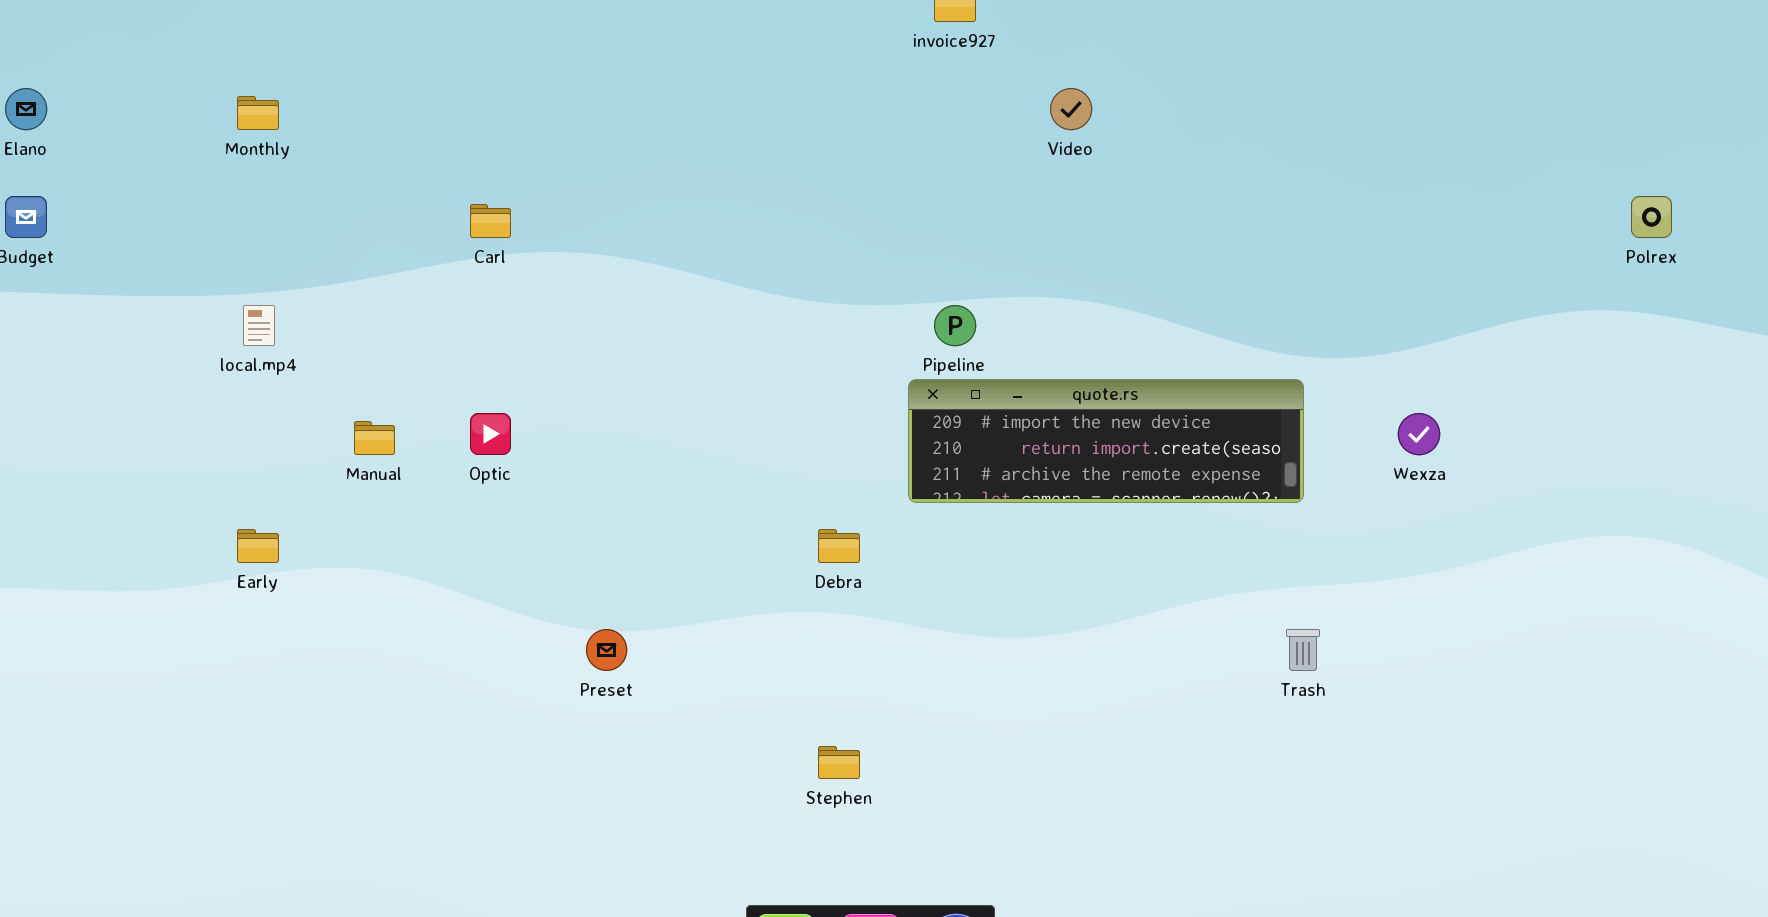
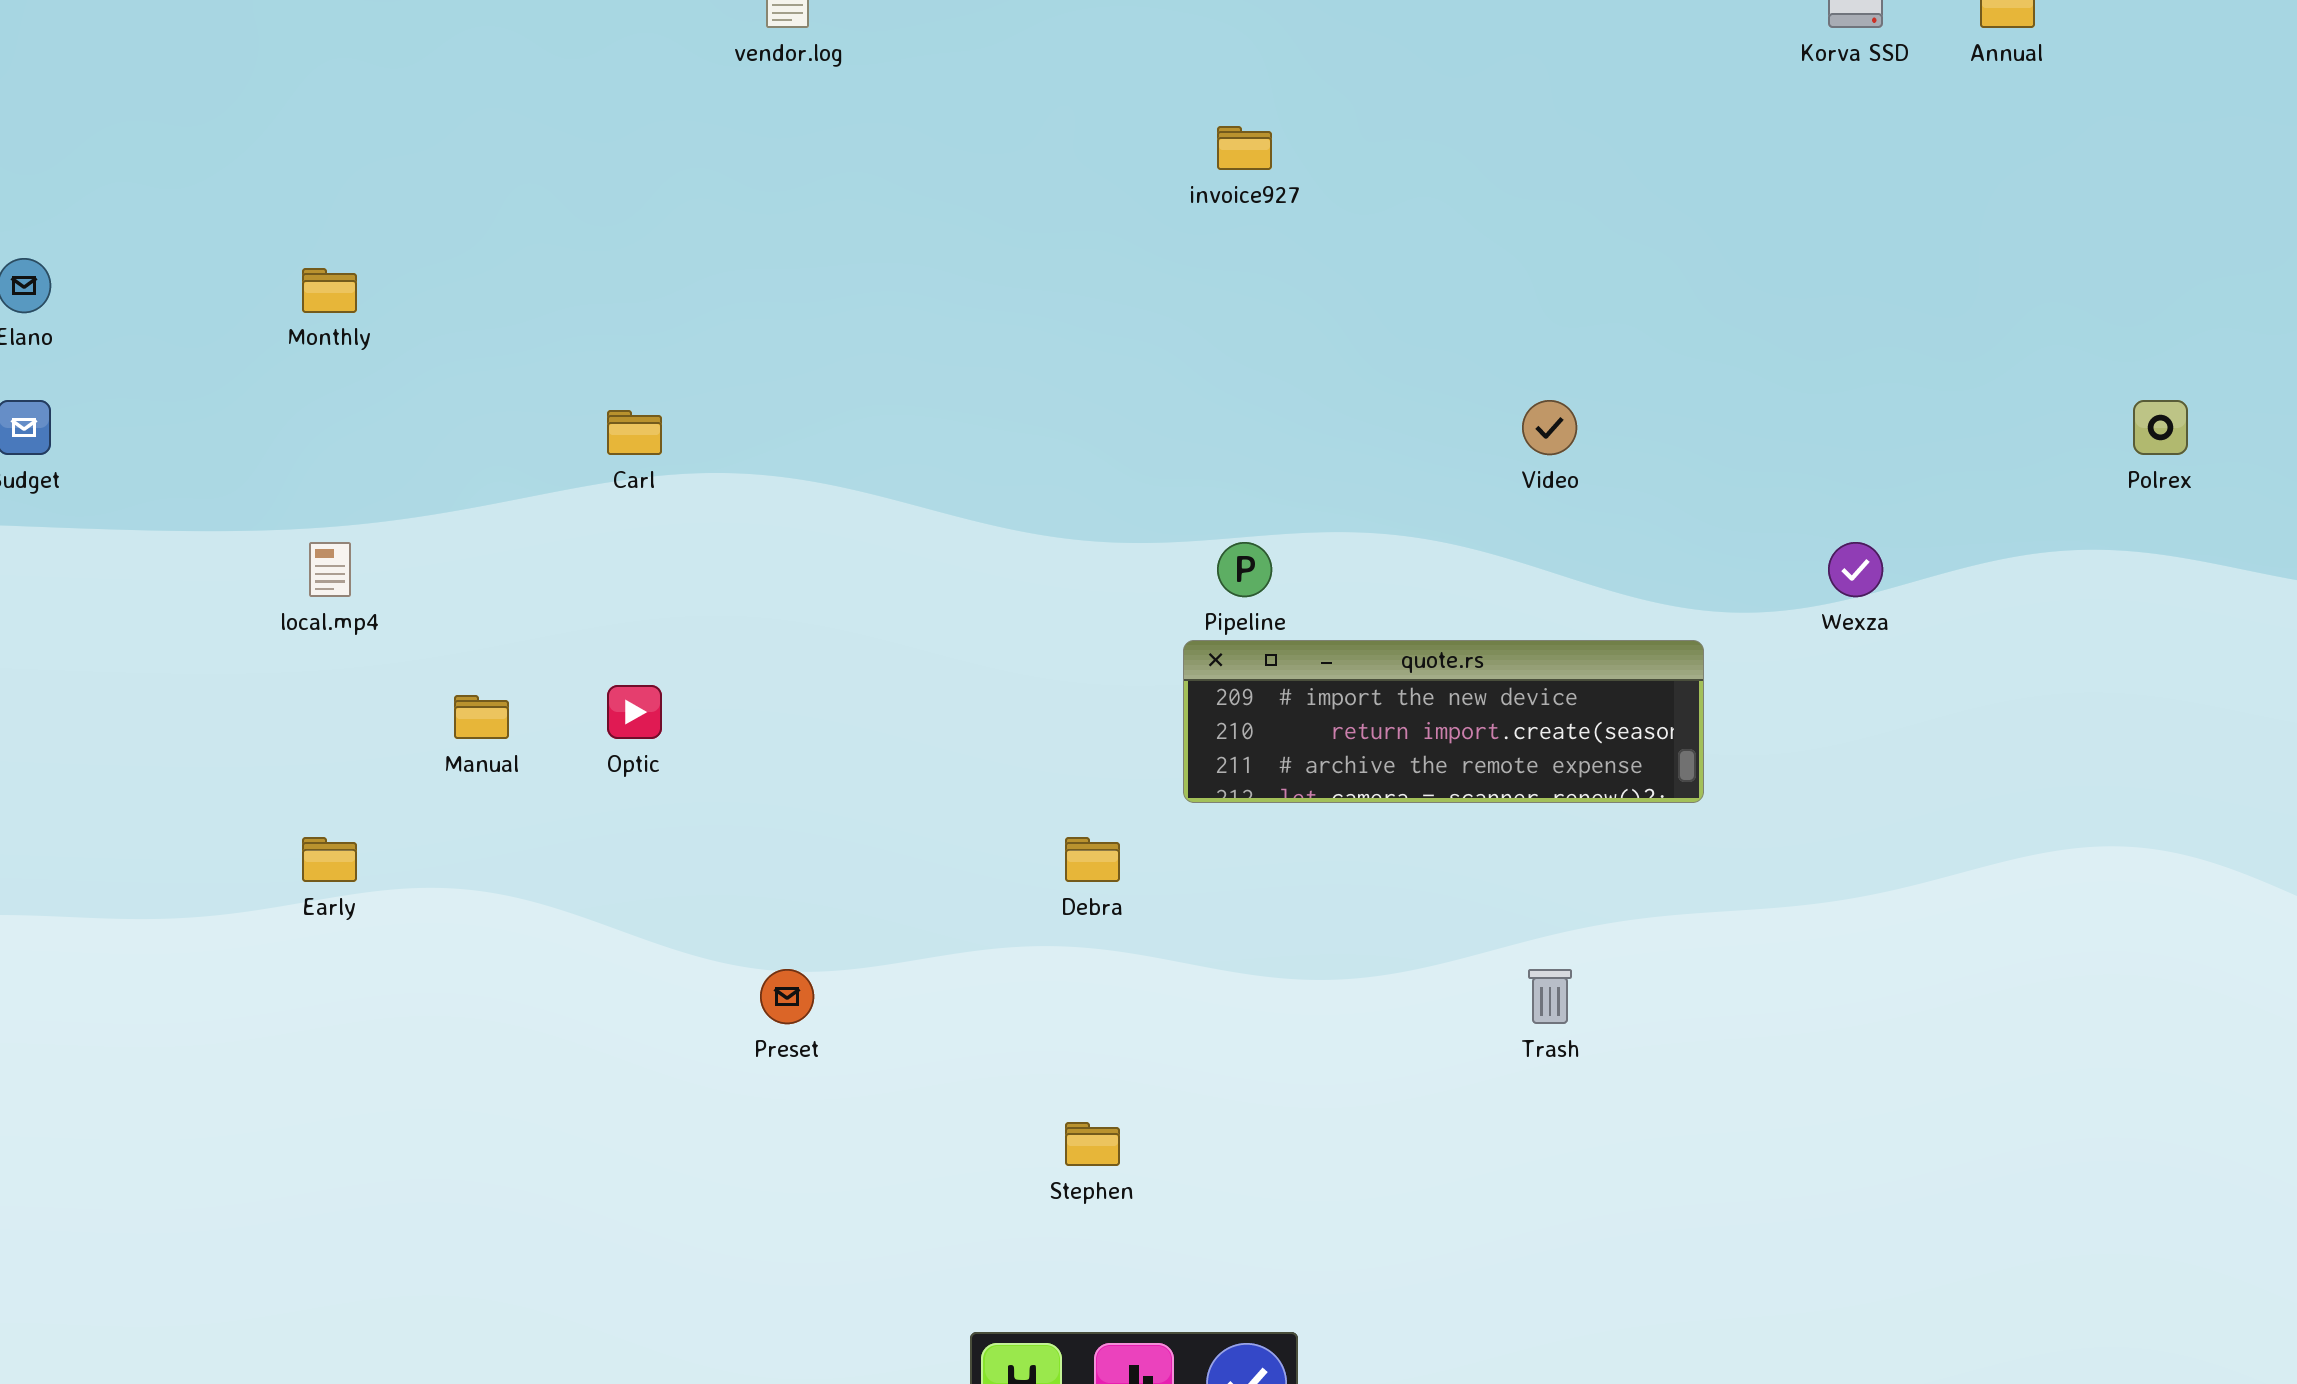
Video: [1050,88,1092,130] -> [1522,400,1577,455], moved
Wexza: [1398,413,1440,455] -> [1828,542,1883,597], moved
Trash: [1286,629,1320,671] -> [1528,969,1572,1024], moved

